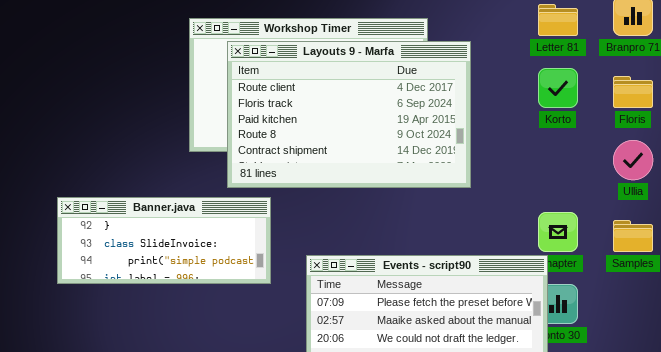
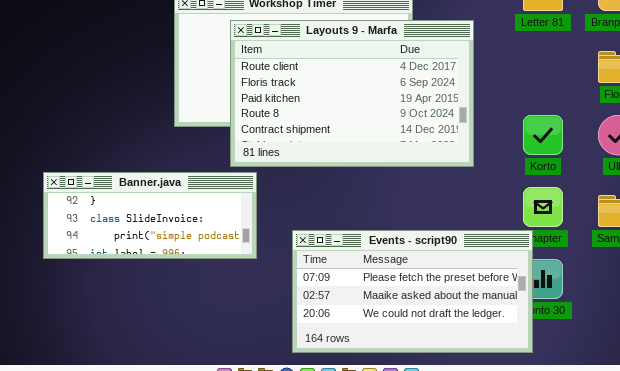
Layouts 9 - Marfa: [227,41,471,188] -> [230,20,474,167], moved
Korto: [538,68,578,108] -> [523,115,563,155], moved

